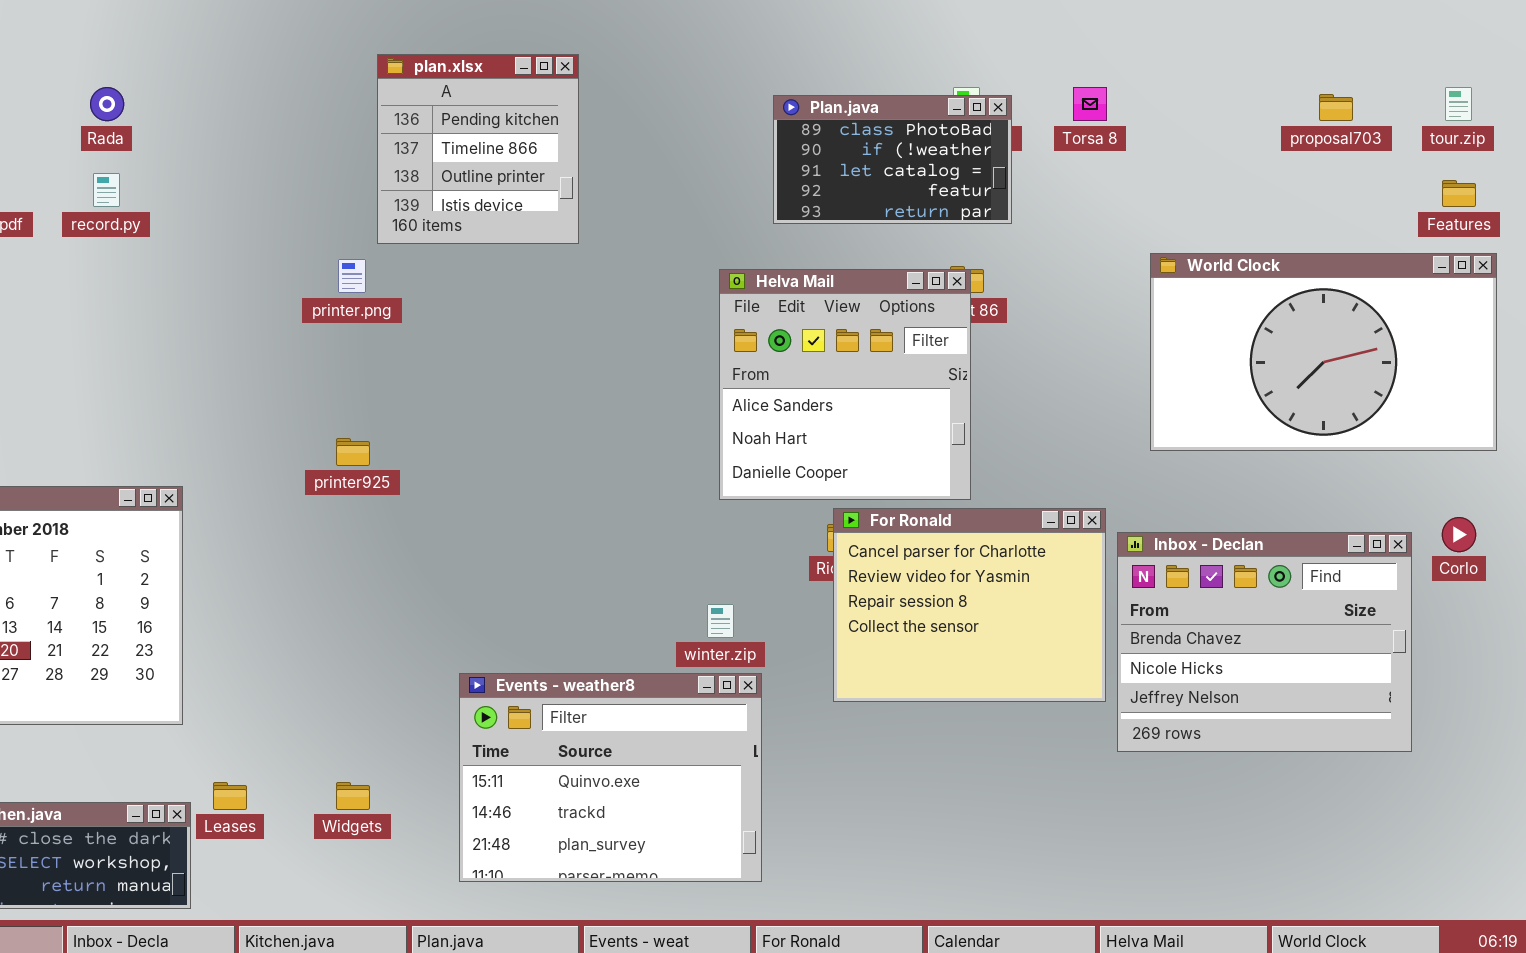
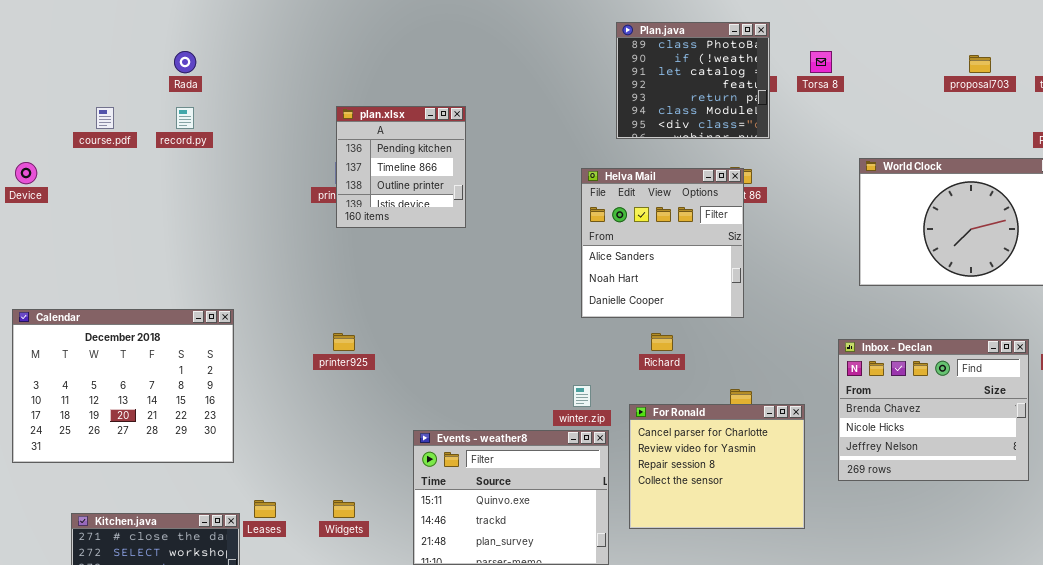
plan.xlsx: [377,54,579,244] -> [336,106,466,228], moved
Plan.java: [773,95,1012,224] -> [616,22,770,139], resized
printer925: [336,438,370,466] -> [333,333,355,351], moved
For Ronald: [833,508,1106,702] -> [629,404,805,529], moved

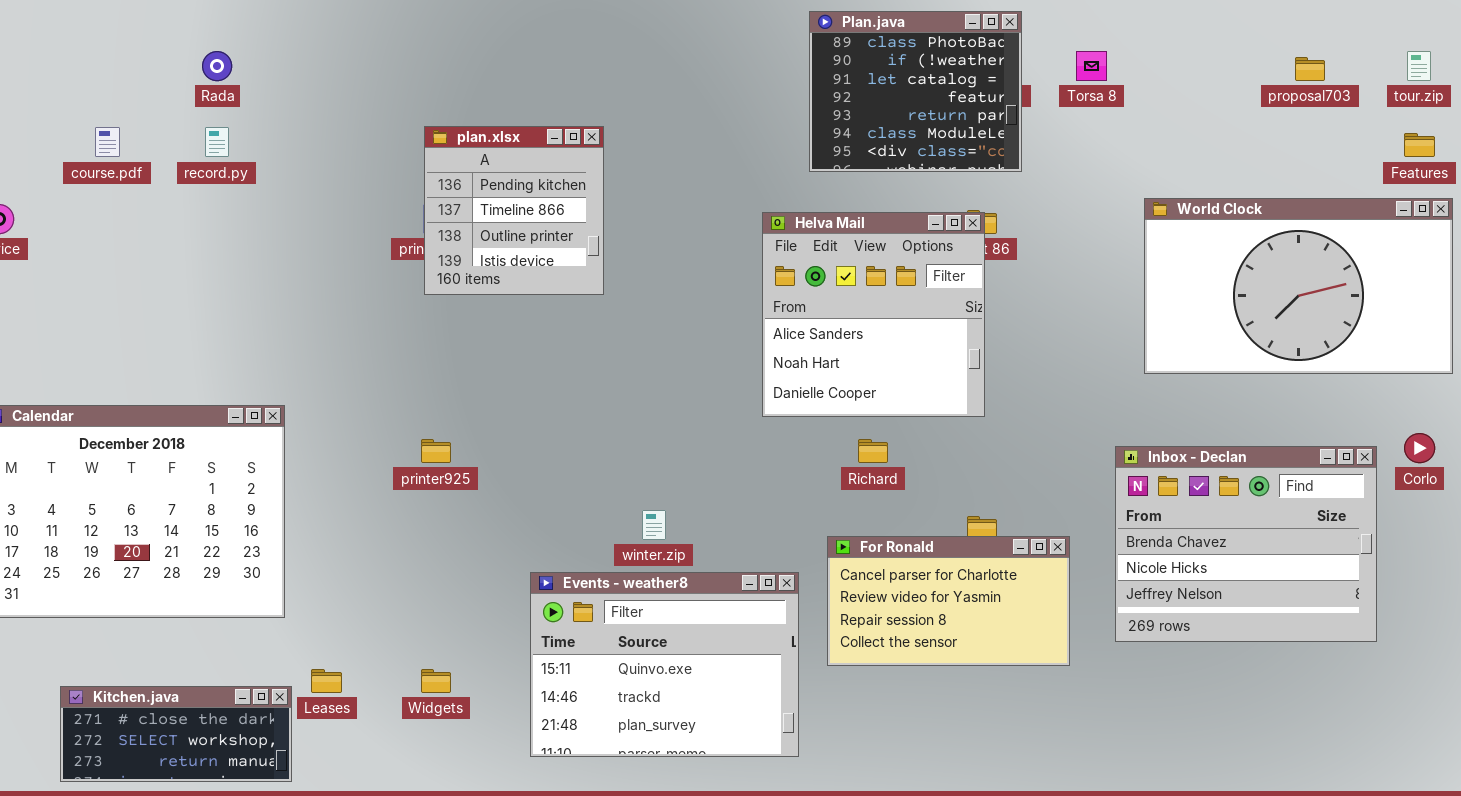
winter.zip: [573,385,591,407] -> [642,510,666,540], moved
For Ronald: [629,404,805,529] -> [827,536,1070,666], resized

